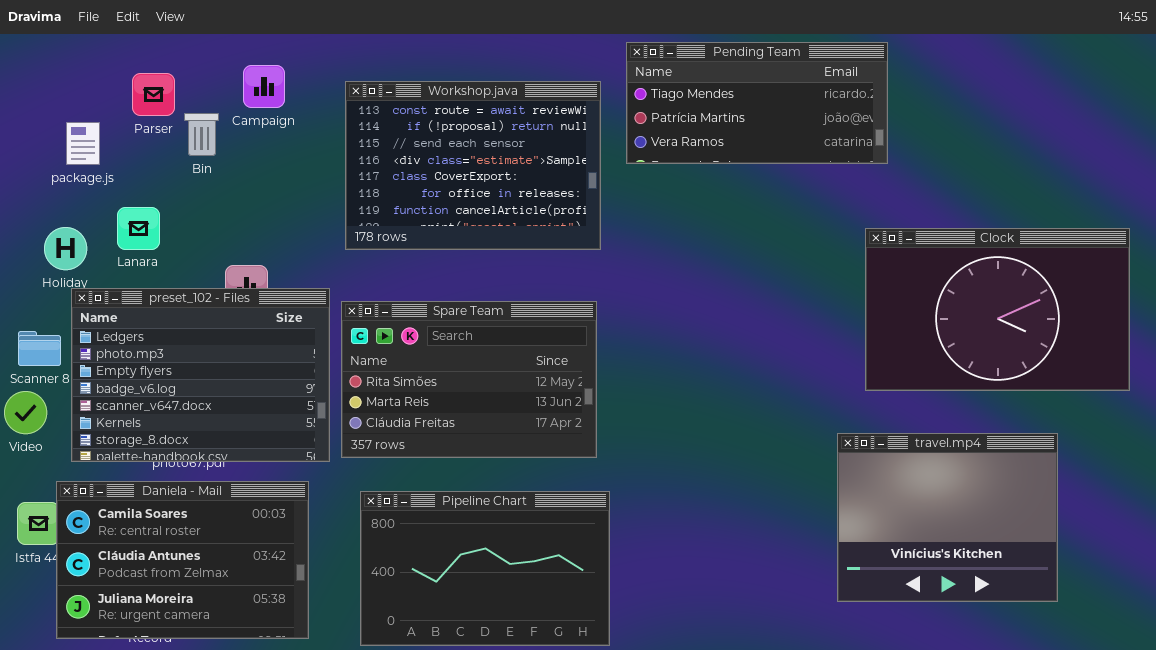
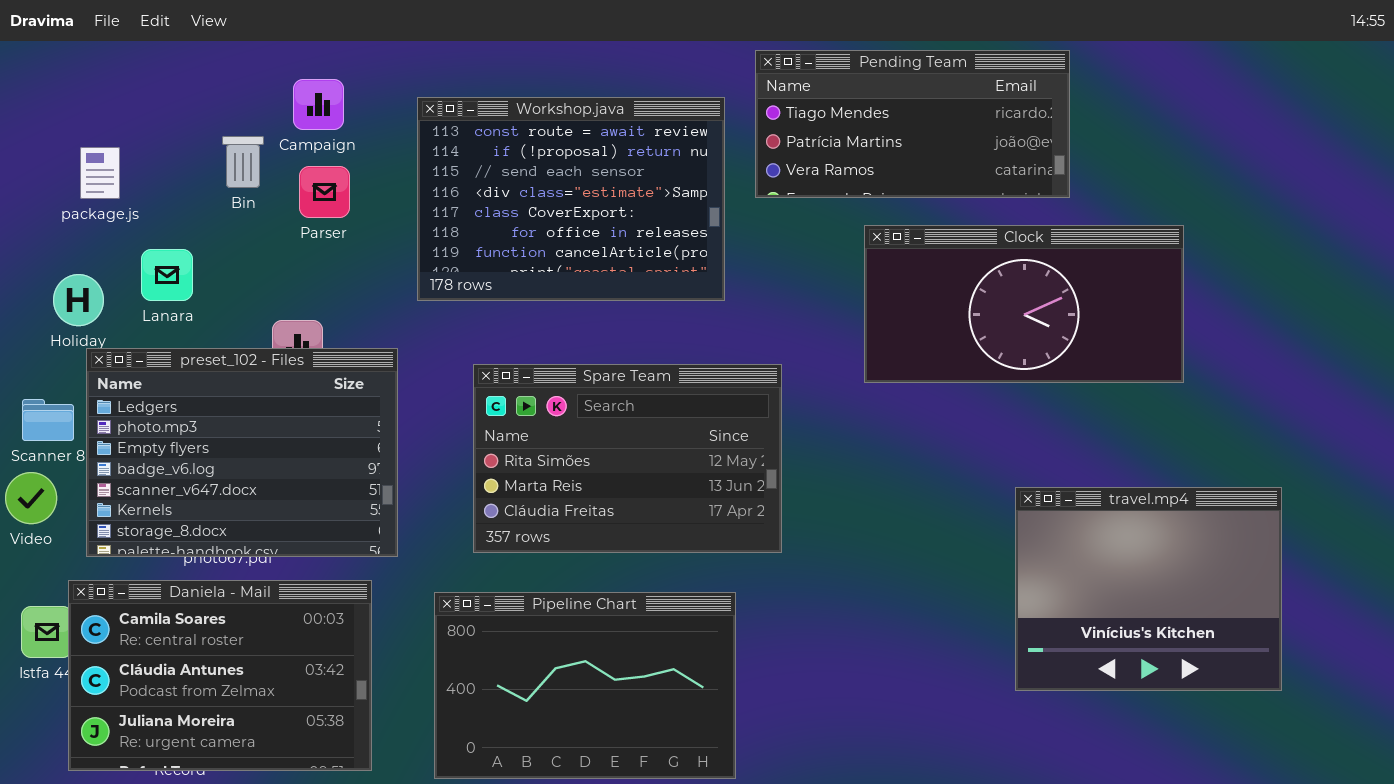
Parser: [132,73,175,116] -> [299,166,350,218], moved
Clock: [865,228,1130,391] -> [864,225,1184,383], moved, resized
Spare Team: [341,301,597,458] -> [473,364,782,553], moved
travel.mp4: [837,433,1058,602] -> [1015,487,1282,691], moved

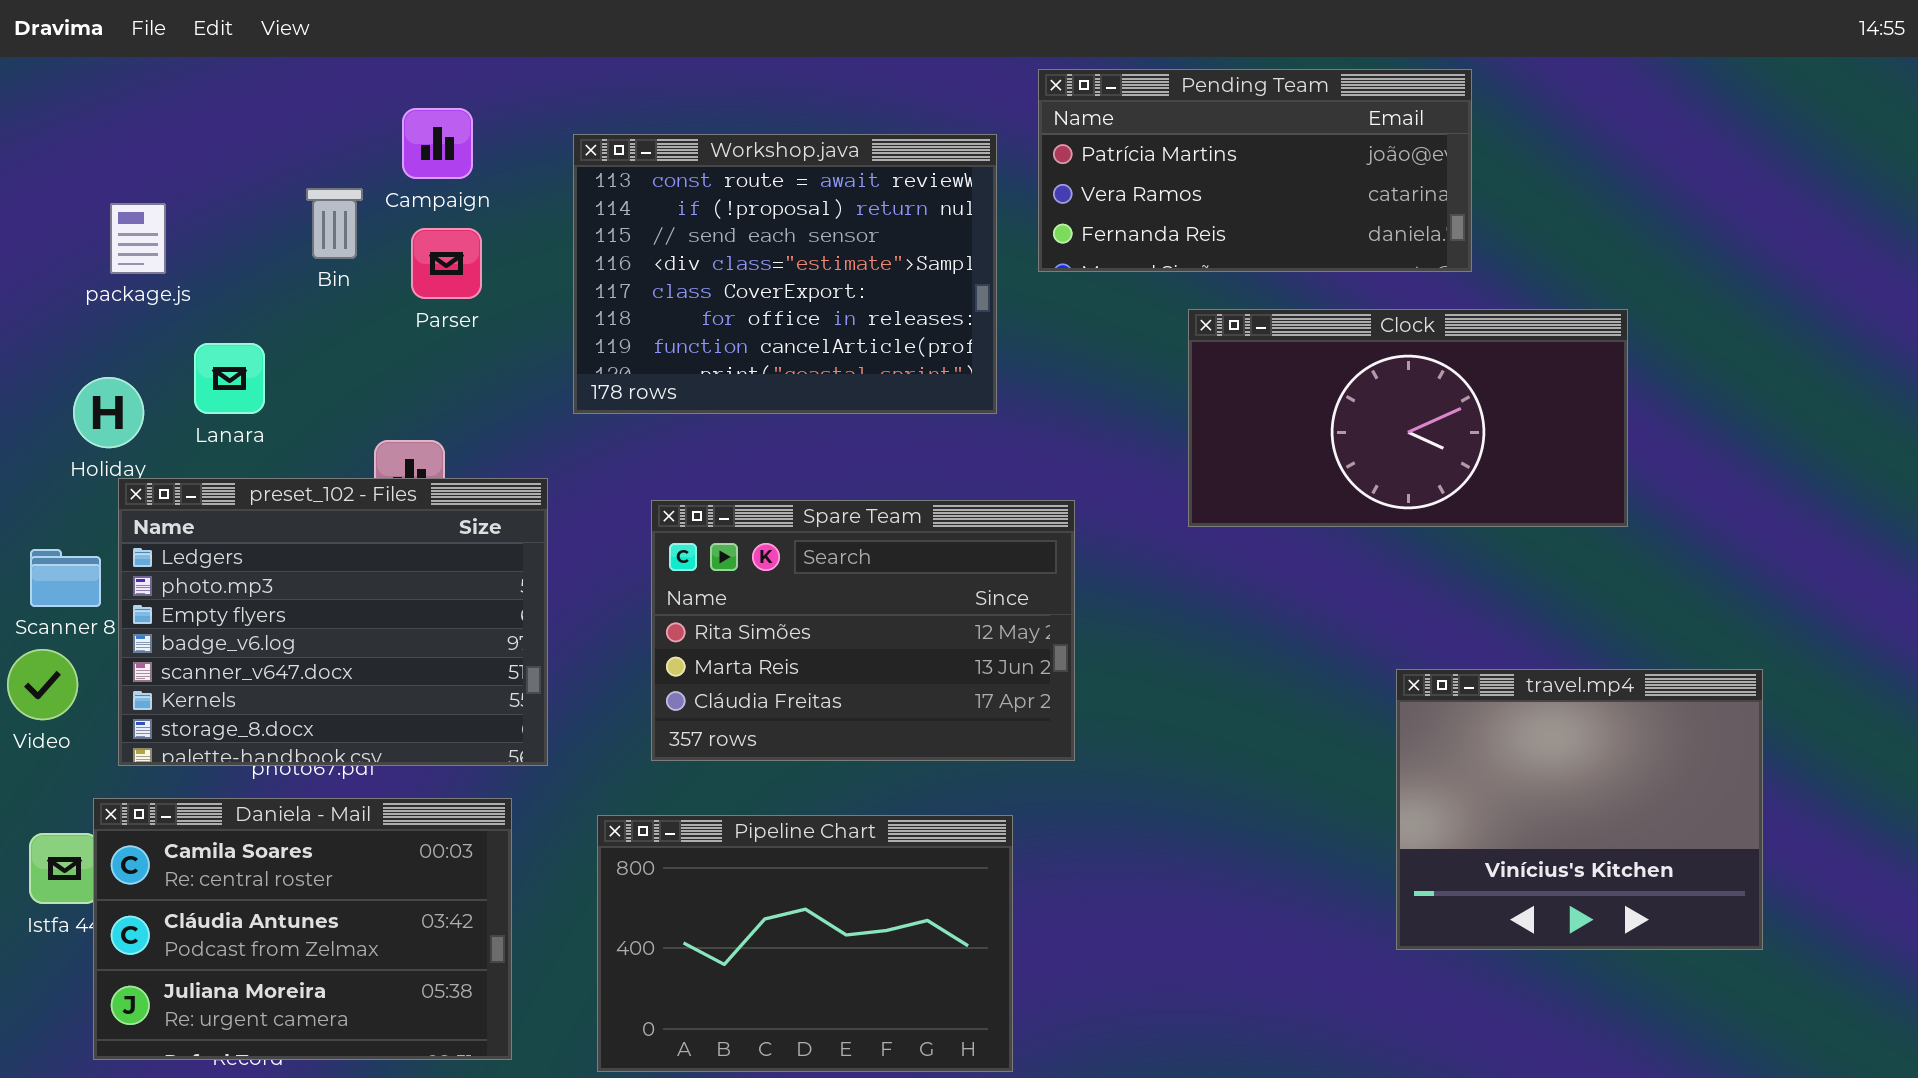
Pending Team: [755,50,1070,198] -> [1038,69,1472,272], scrolled down 1 row

